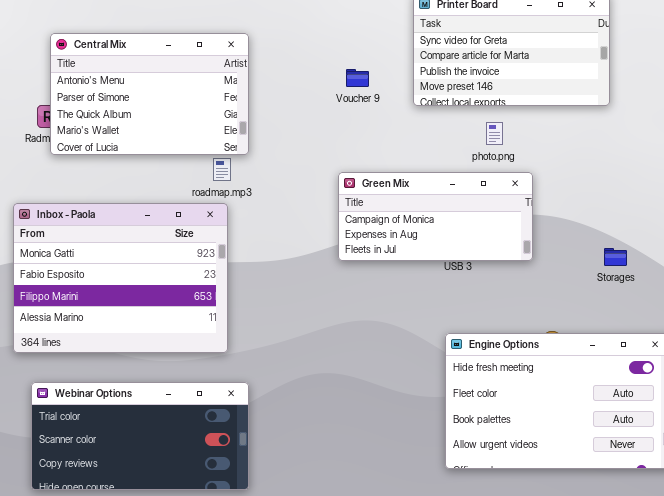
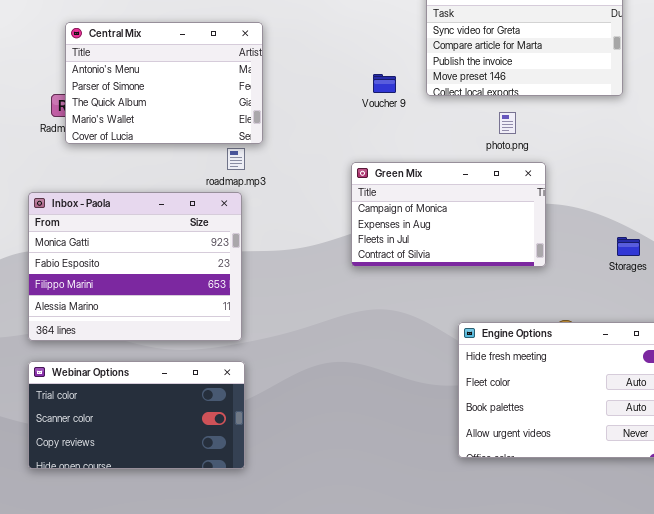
Voucher 9: [346,69,369,87] -> [373,74,396,93], moved
Green Mix: [338,172,533,261] -> [351,162,546,267], resized
Webinar Options: [31,382,249,490] -> [28,361,245,469], moved

